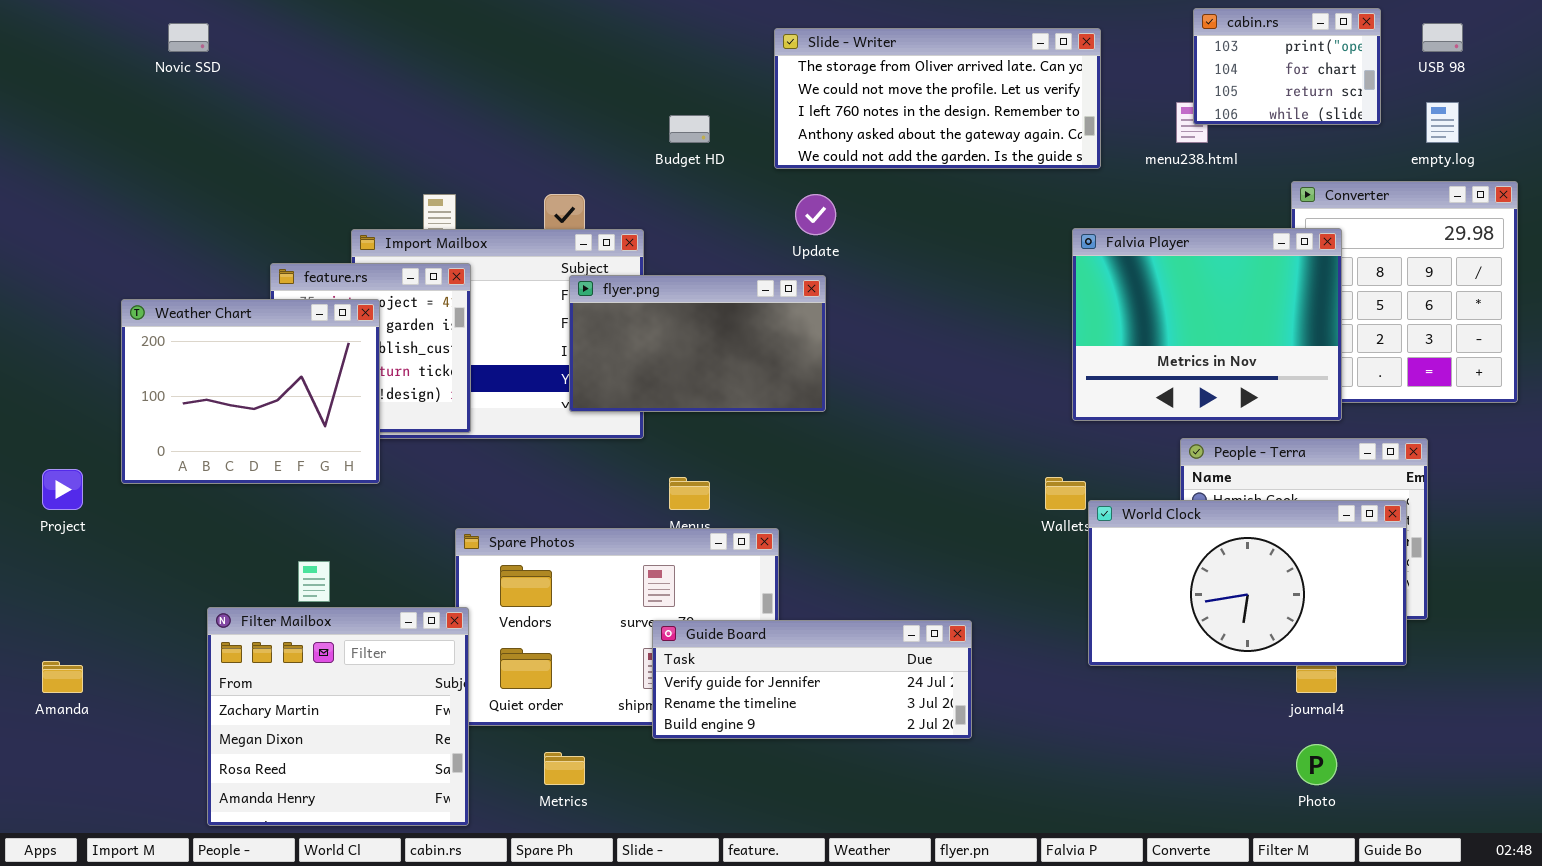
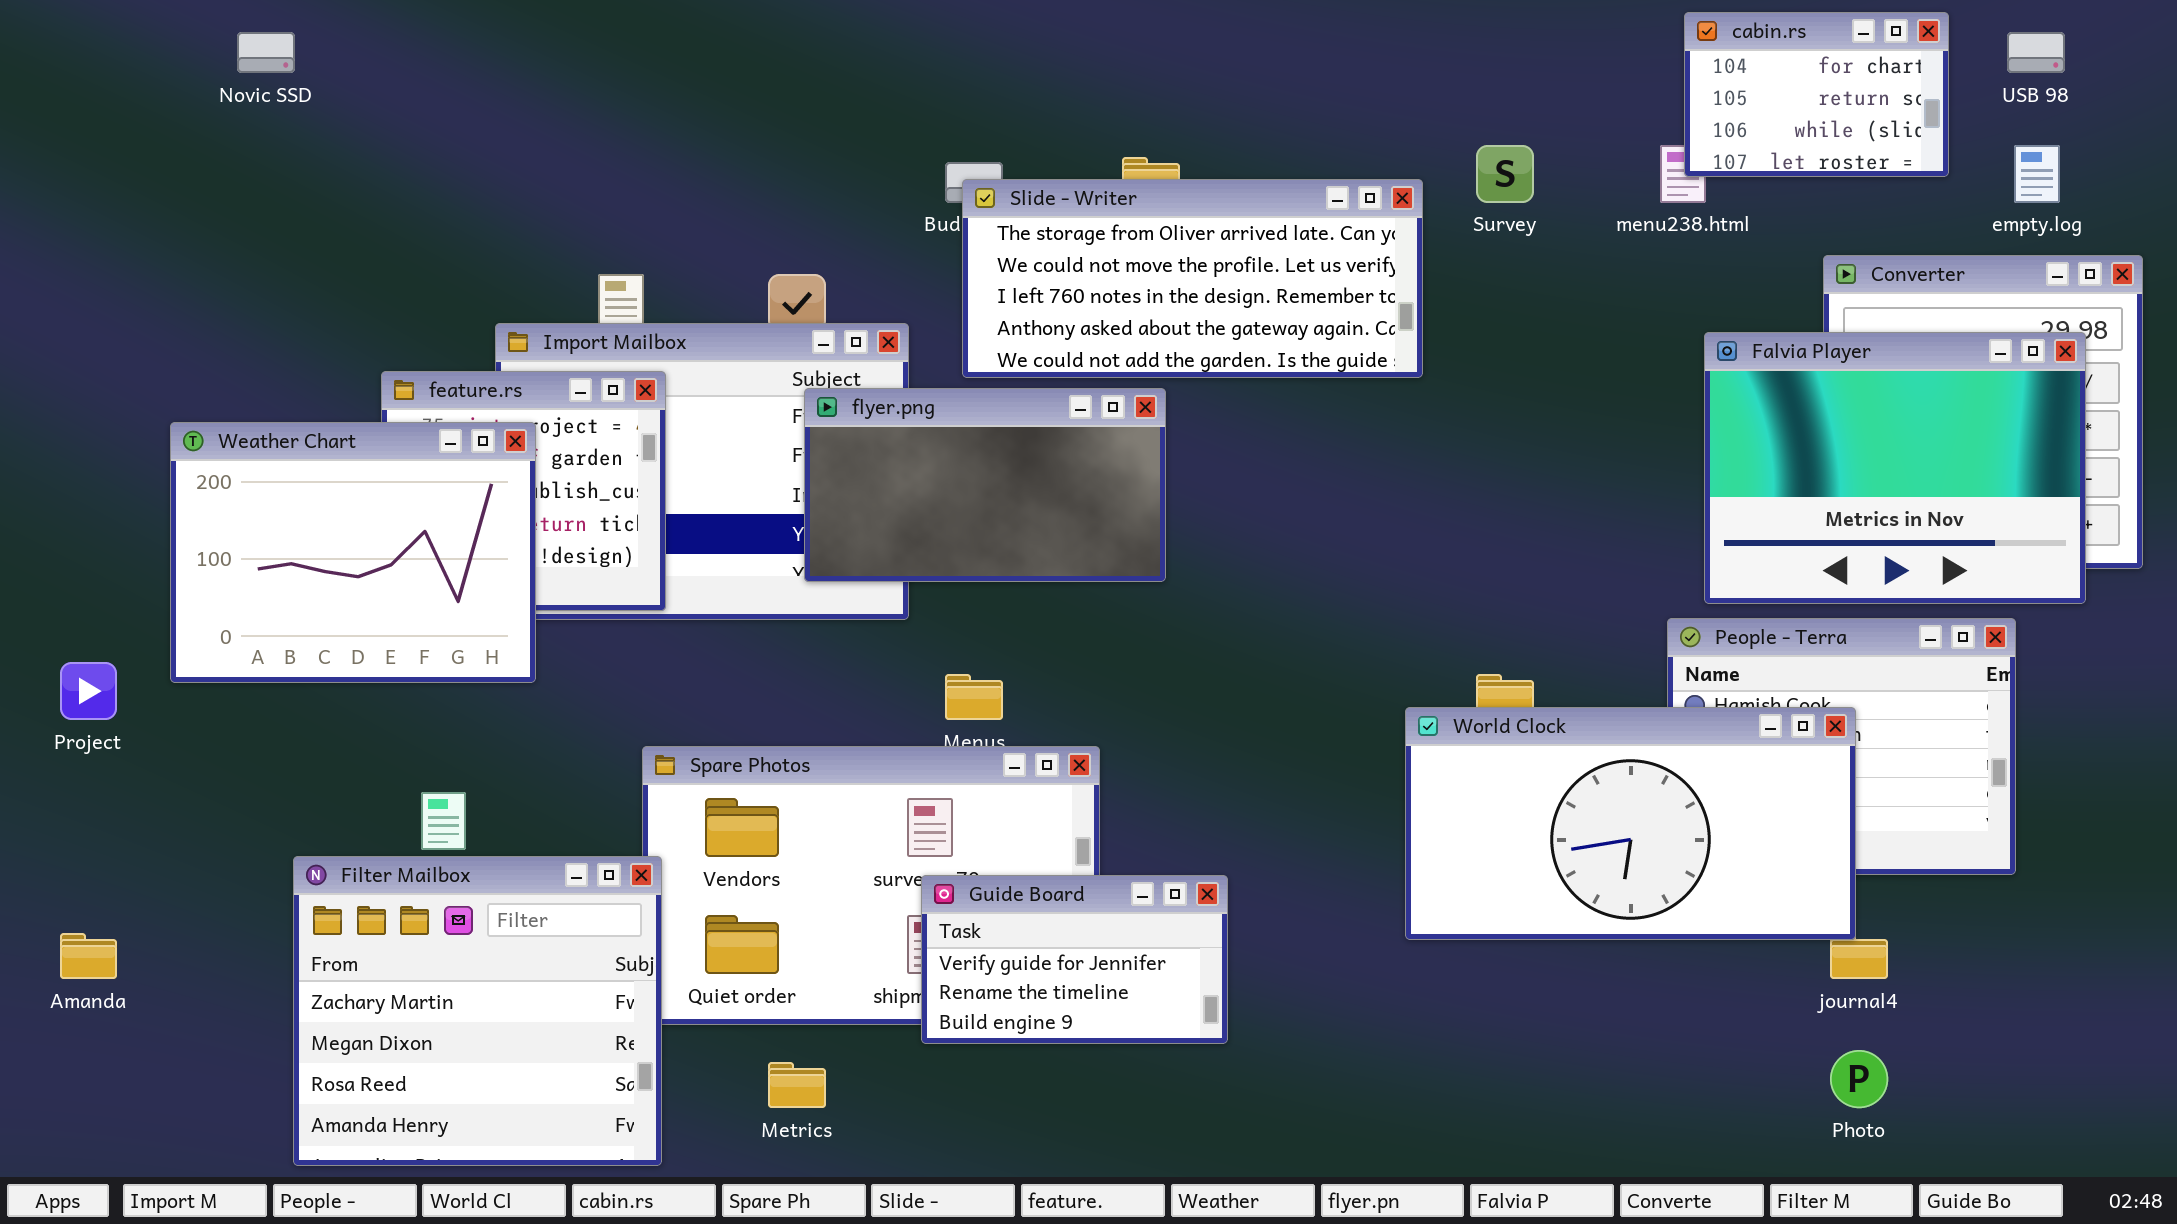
cabin.rs: [1193,8,1381,125] -> [1684,12,1949,177], scrolled down 1 row
Slide - Writer: [774,28,1101,169] -> [962,179,1423,378], moved
Falvia Player: [1072,228,1342,421] -> [1704,332,2086,604], moved
World Clock: [1088,500,1407,666] -> [1405,707,1856,940], moved
Guide Board: [652,620,972,739] -> [921,875,1228,1044], resized

